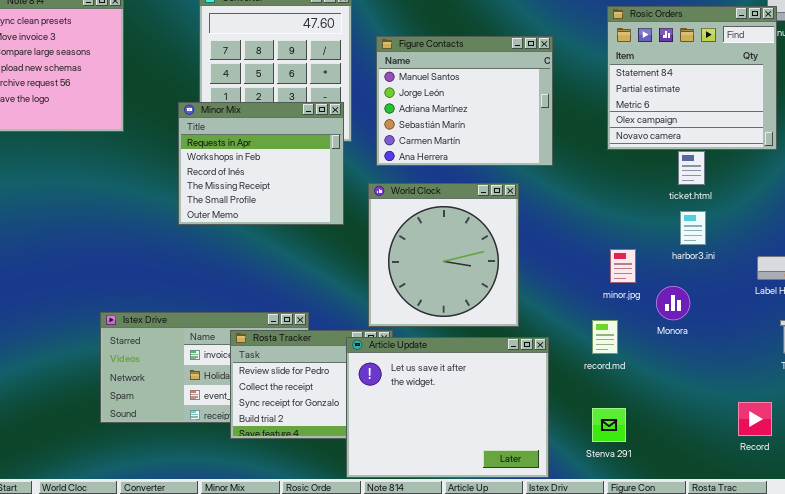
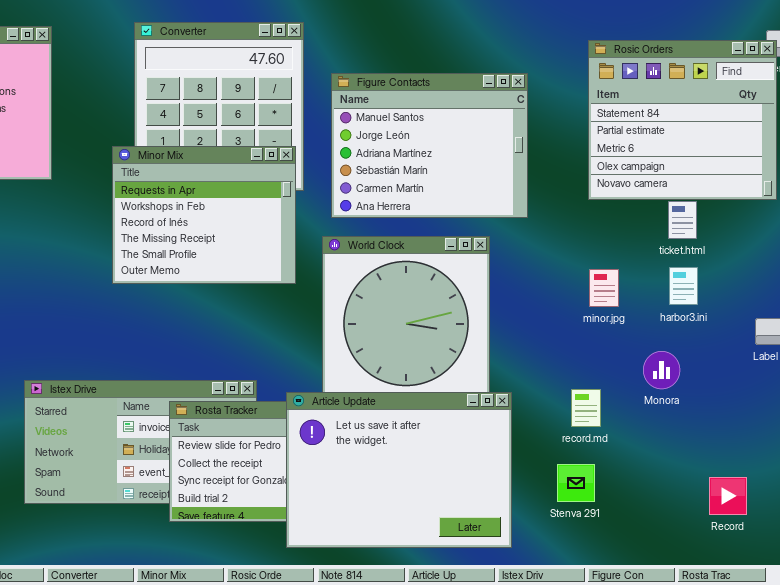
minor.jpg: [610,249,636,283] -> [589,269,619,307], moved
Article Update: [346,337,549,478] -> [286,392,512,548], moved
Record: [738,402,772,436] -> [709,477,747,515], moved
Stenva 291: [592,408,626,442] -> [557,464,595,502], moved

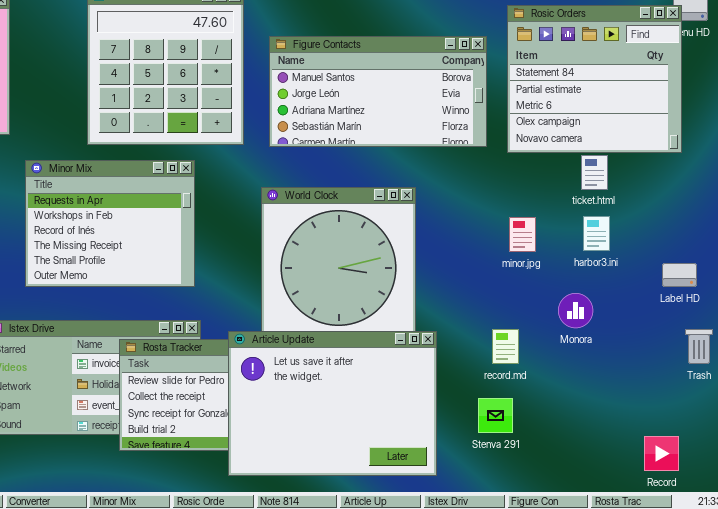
Figure Contacts: [331,73,528,218] -> [269,36,487,147], resized
Minor Mix: [112,146,296,284] -> [25,160,195,287], moved
Record: [709,477,747,515] -> [644,436,679,471], moved

